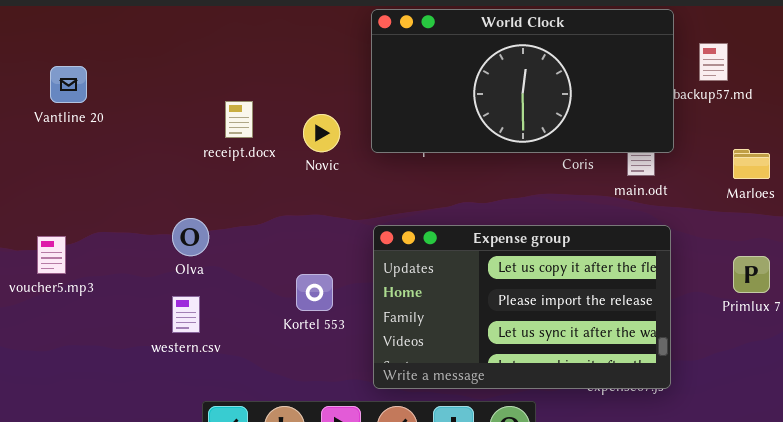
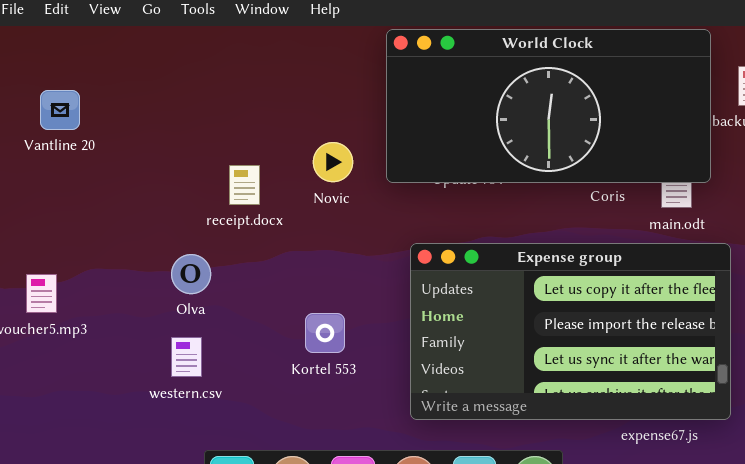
receipt.docx: [225,101,253,138] -> [229,165,260,205], moved
Expense group: [373,225,671,389] -> [410,243,731,420], moved

